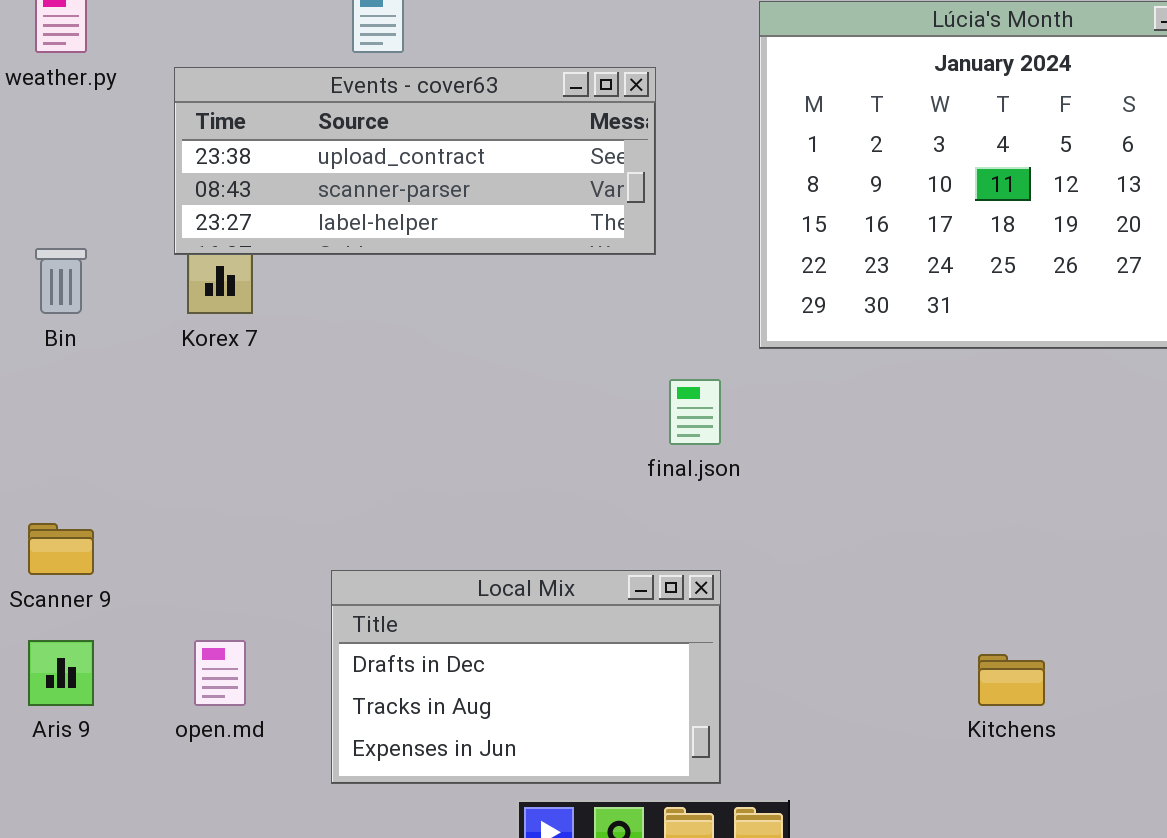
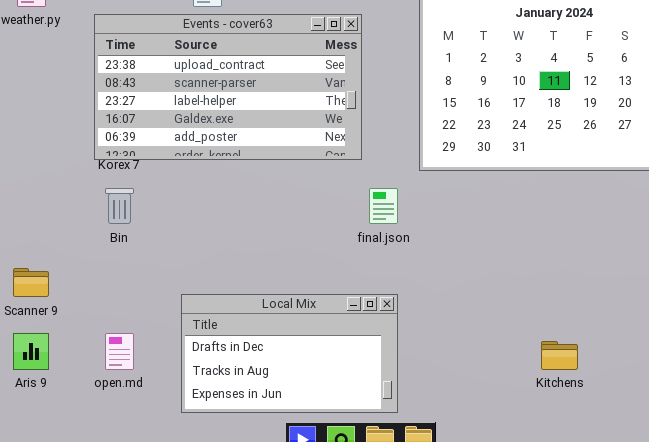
Events - cover63: [174,67,656,255] -> [94,14,362,160], resized
Bin: [35,248,87,314] -> [105,188,134,224], moved

